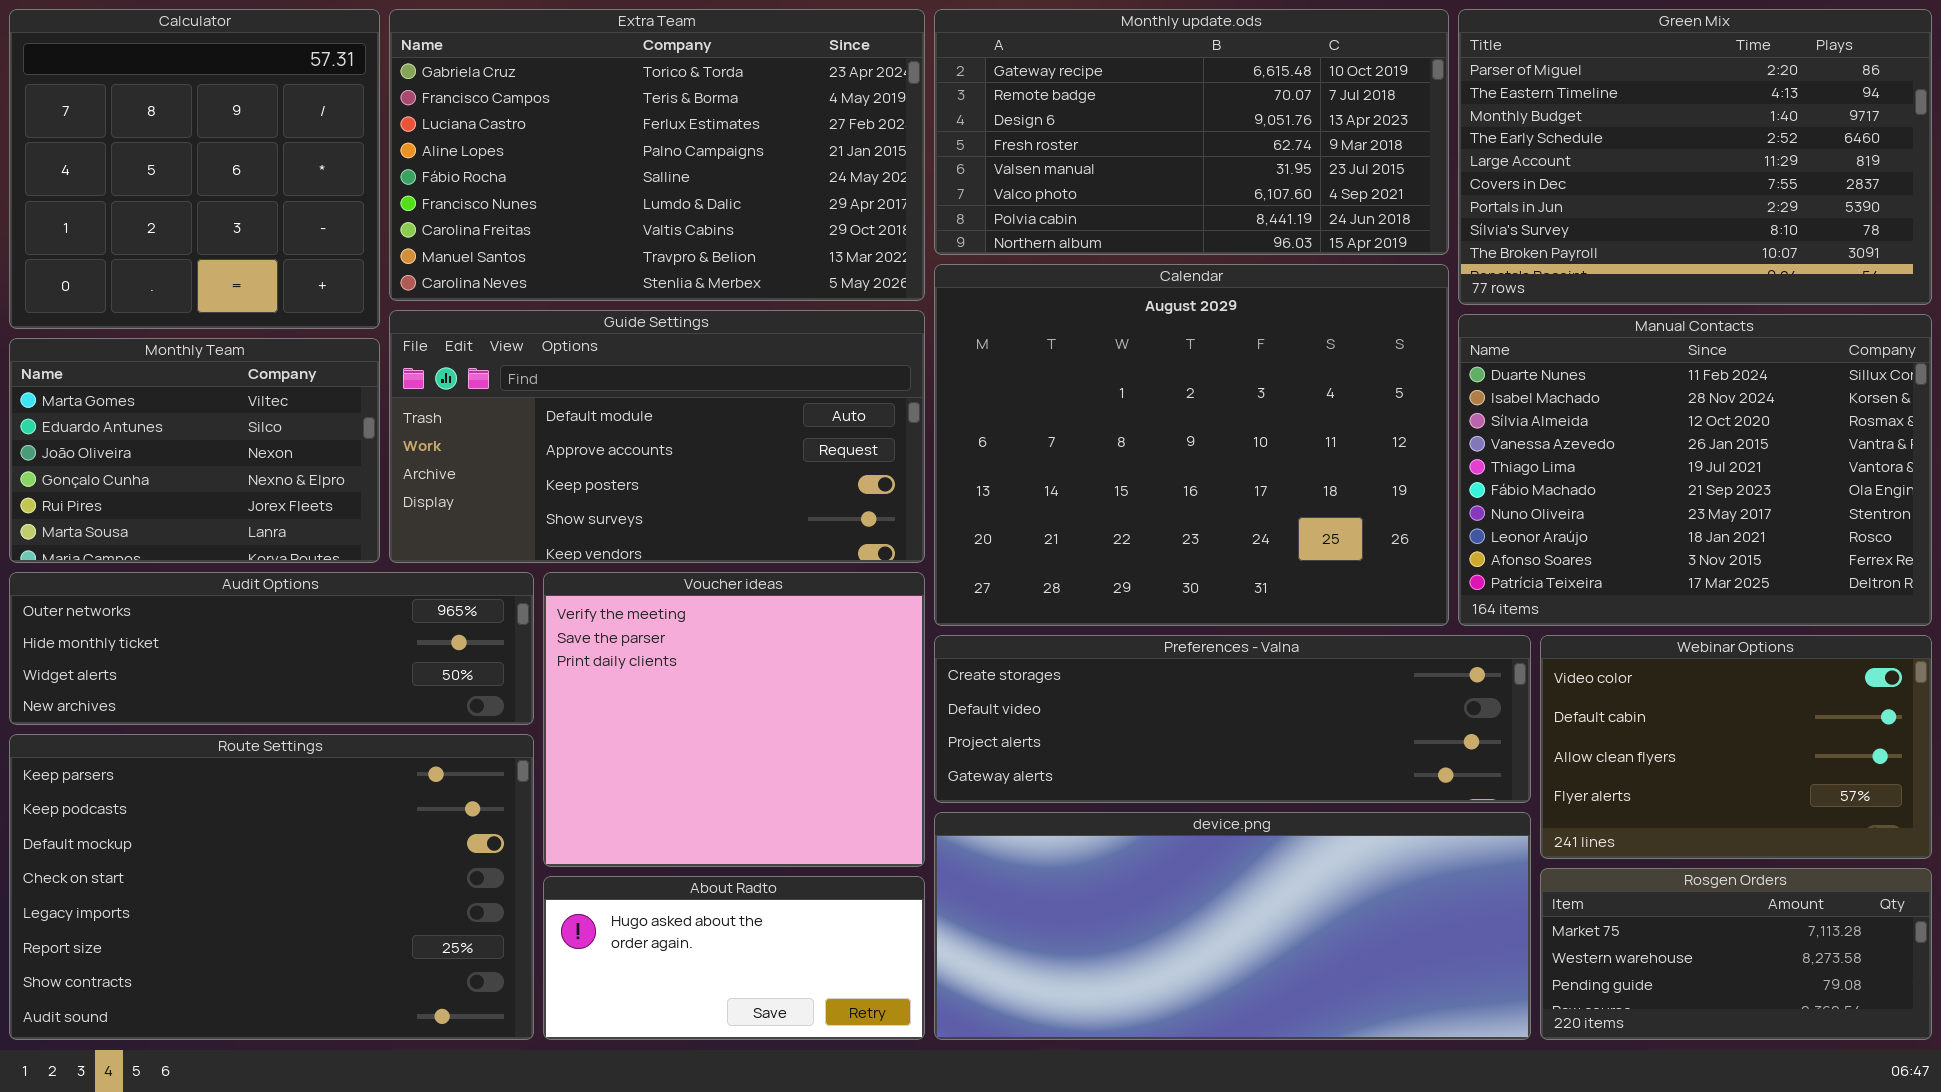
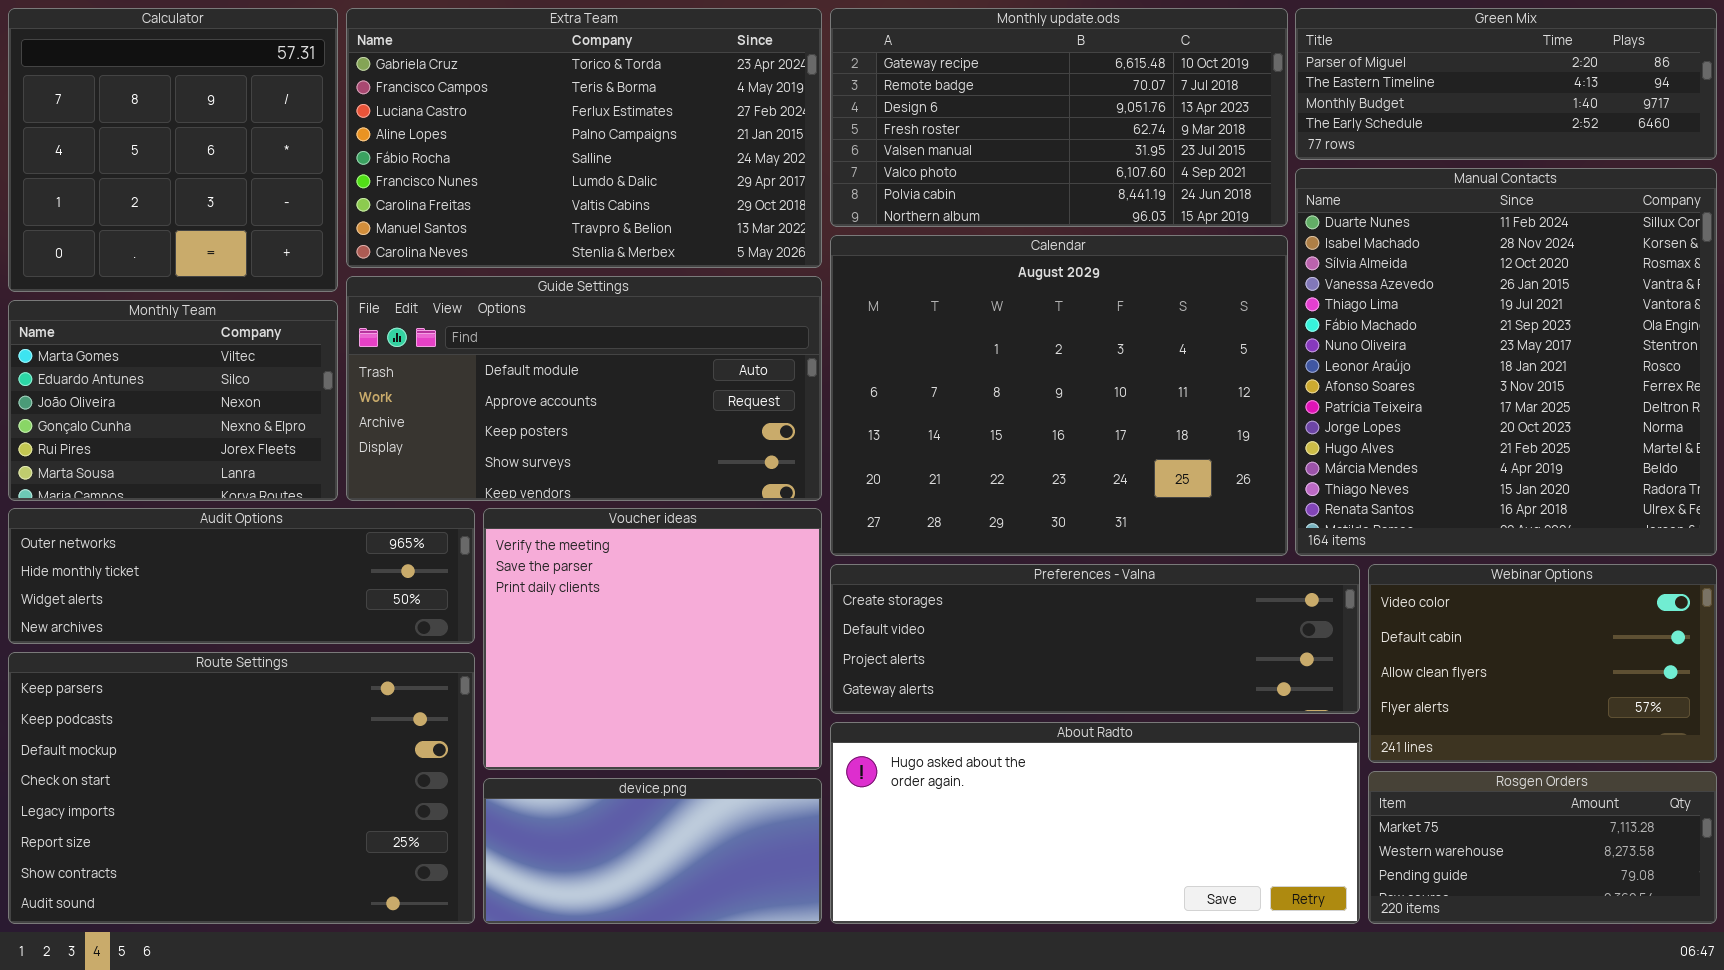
Green Mix: [1458,9,1932,305] -> [1295,8,1717,160], resized
Manual Contacts: [1458,314,1932,626] -> [1295,168,1717,556], resized
device.png: [934,812,1531,1040] -> [483,778,822,924], moved, resized
About Radto: [543,876,925,1040] -> [830,722,1360,924], moved, resized

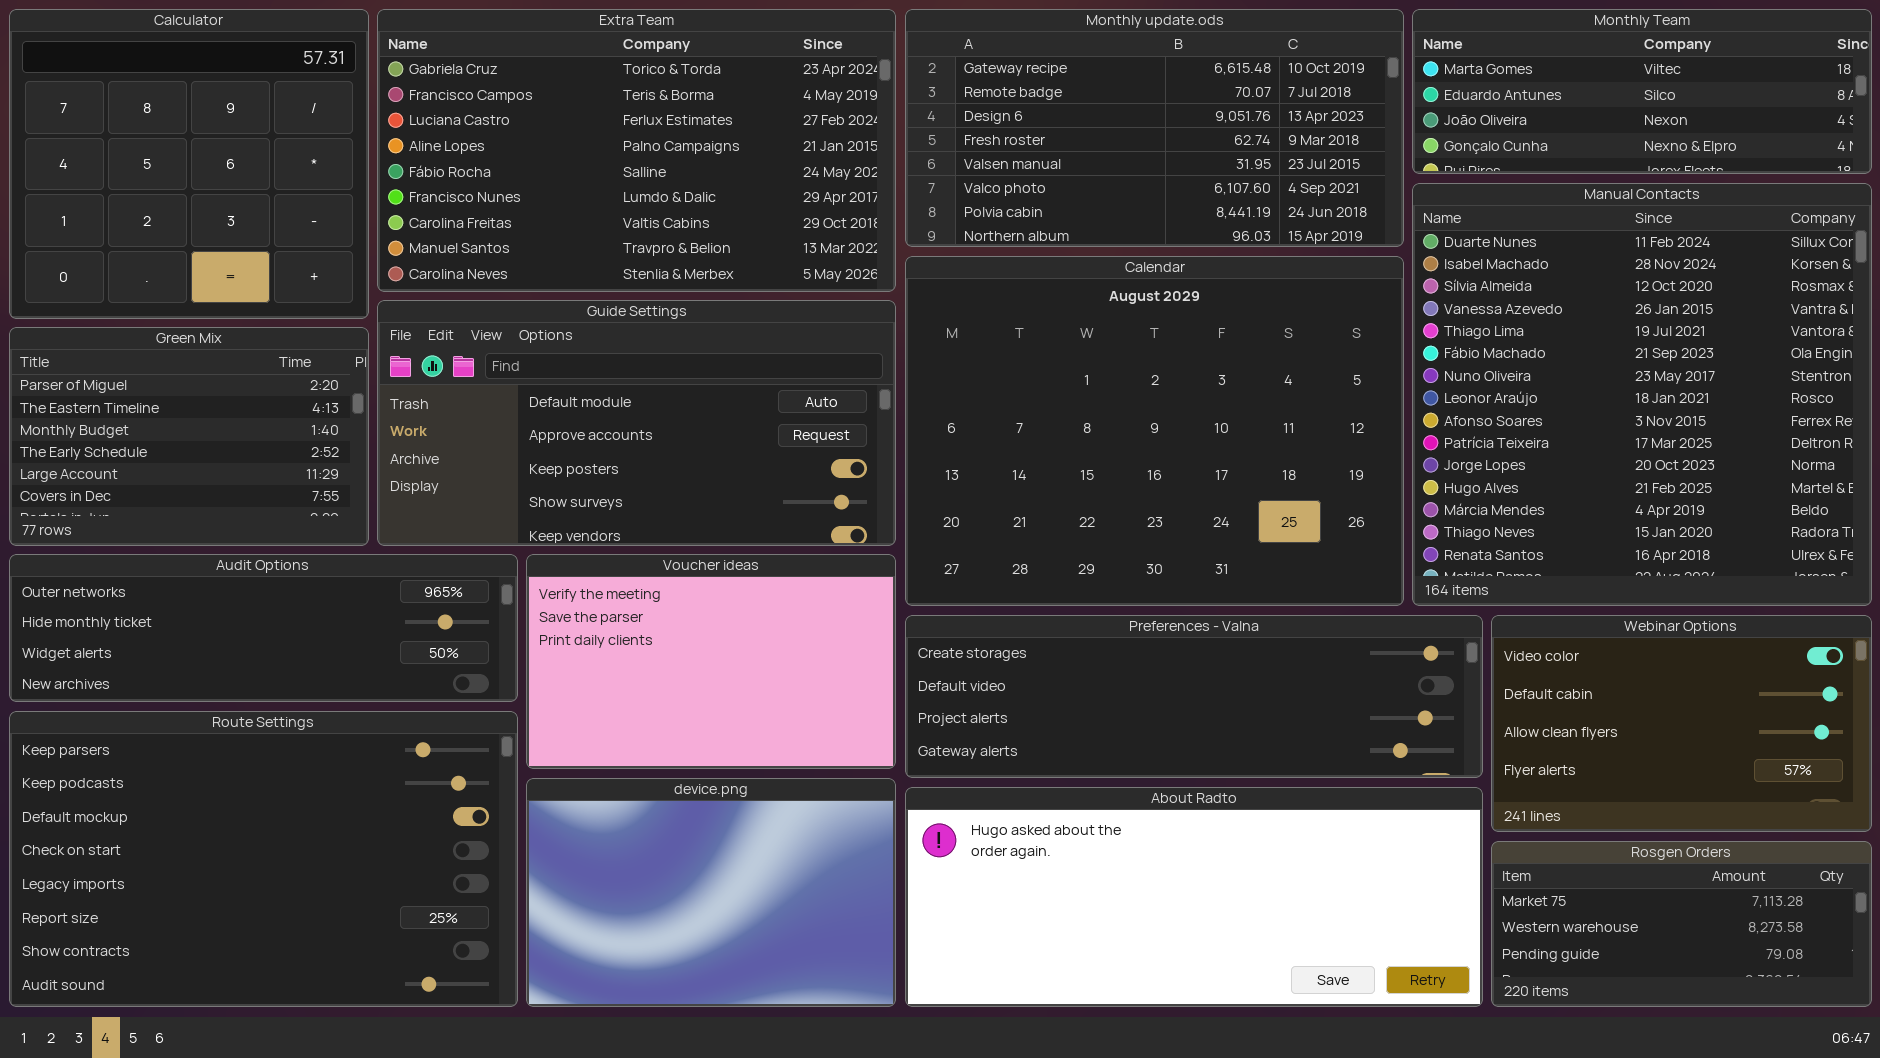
Green Mix: [1295,8,1717,160] -> [9,327,369,546], moved, resized
Monthly Team: [8,300,338,501] -> [1412,9,1872,174], moved, resized
Voucher ideas: [483,508,822,770] -> [526,554,896,769], resized
device.png: [483,778,822,924] -> [526,778,896,1007], resized

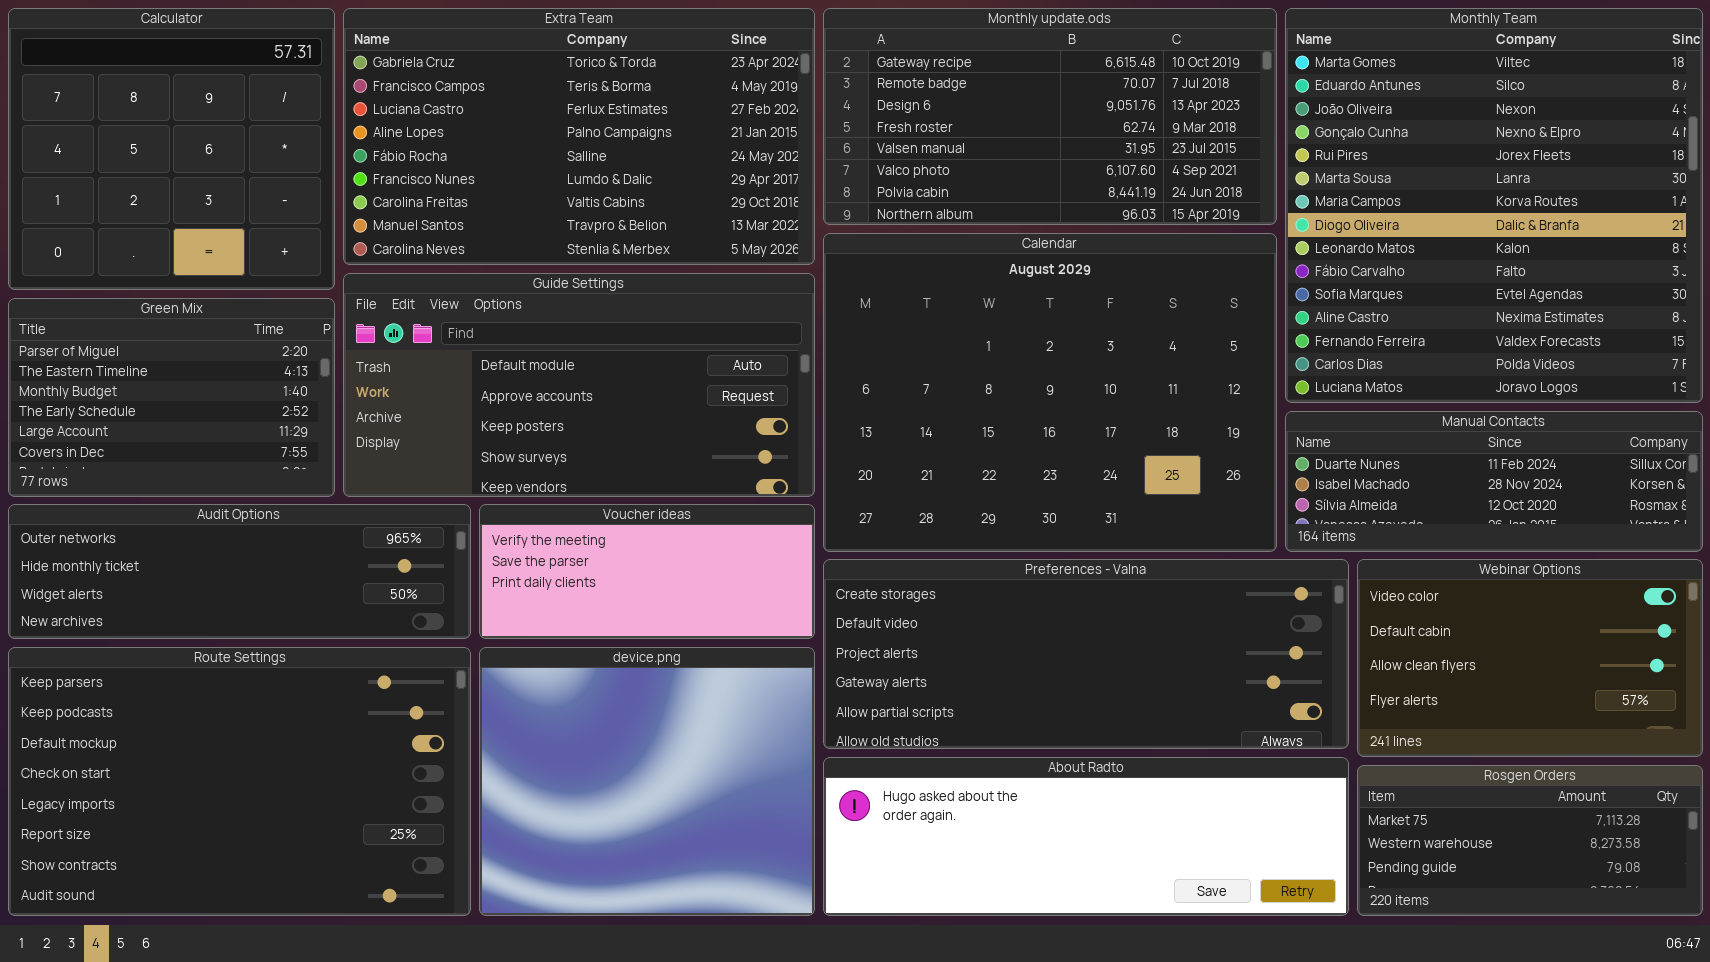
Monthly Team: [1412,9,1872,174] -> [1285,8,1703,403], resized
Manual Contacts: [1412,183,1872,606] -> [1285,411,1703,552], resized
Voucher ideas: [526,554,896,769] -> [479,504,815,639], resized
Preferences - Valna: [905,615,1483,778] -> [823,559,1349,749], resized
device.png: [526,778,896,1007] -> [479,647,815,916], resized
About Radto: [905,787,1483,1007] -> [823,757,1349,916], resized

